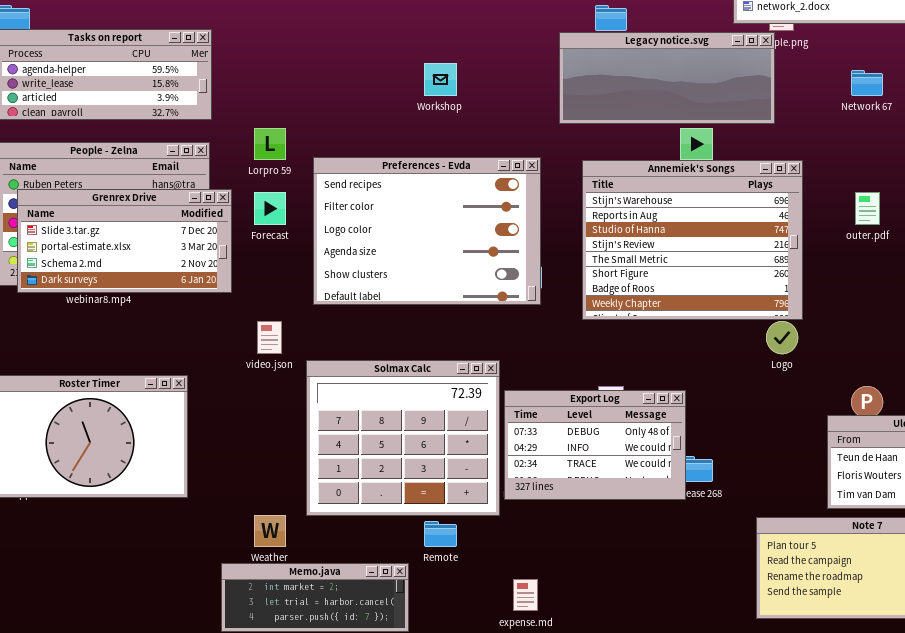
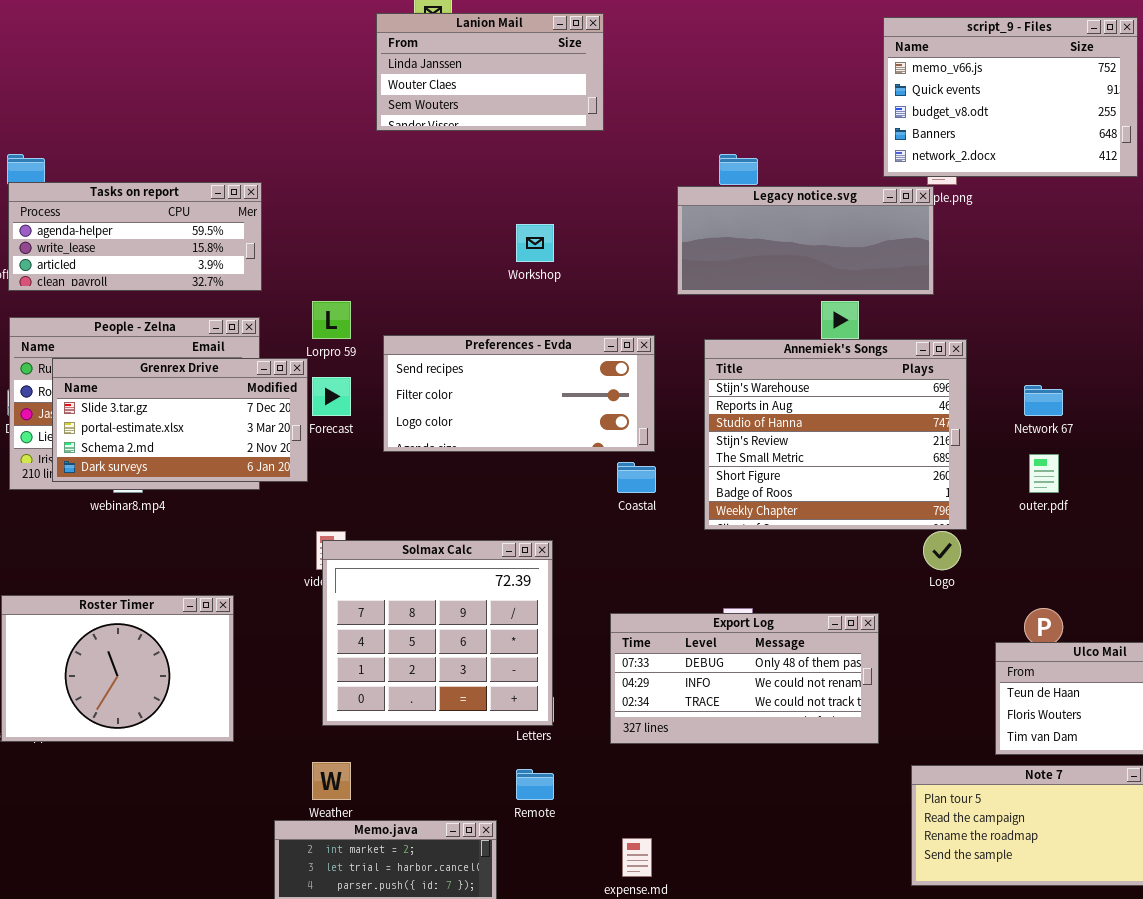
Network 67: [851,70,883,96] -> [1024,385,1063,416], moved
Preferences - Evda: [313,157,541,305] -> [383,335,655,452], resized
Grenrex Drive: [17,189,232,293] -> [52,358,308,482], moved
outer.pdf: [855,192,880,225] -> [1029,454,1059,493], moved
Solmax Calc: [306,360,500,516] -> [322,540,553,726], moved
Export Log: [504,390,686,500] -> [610,613,879,744], resized

